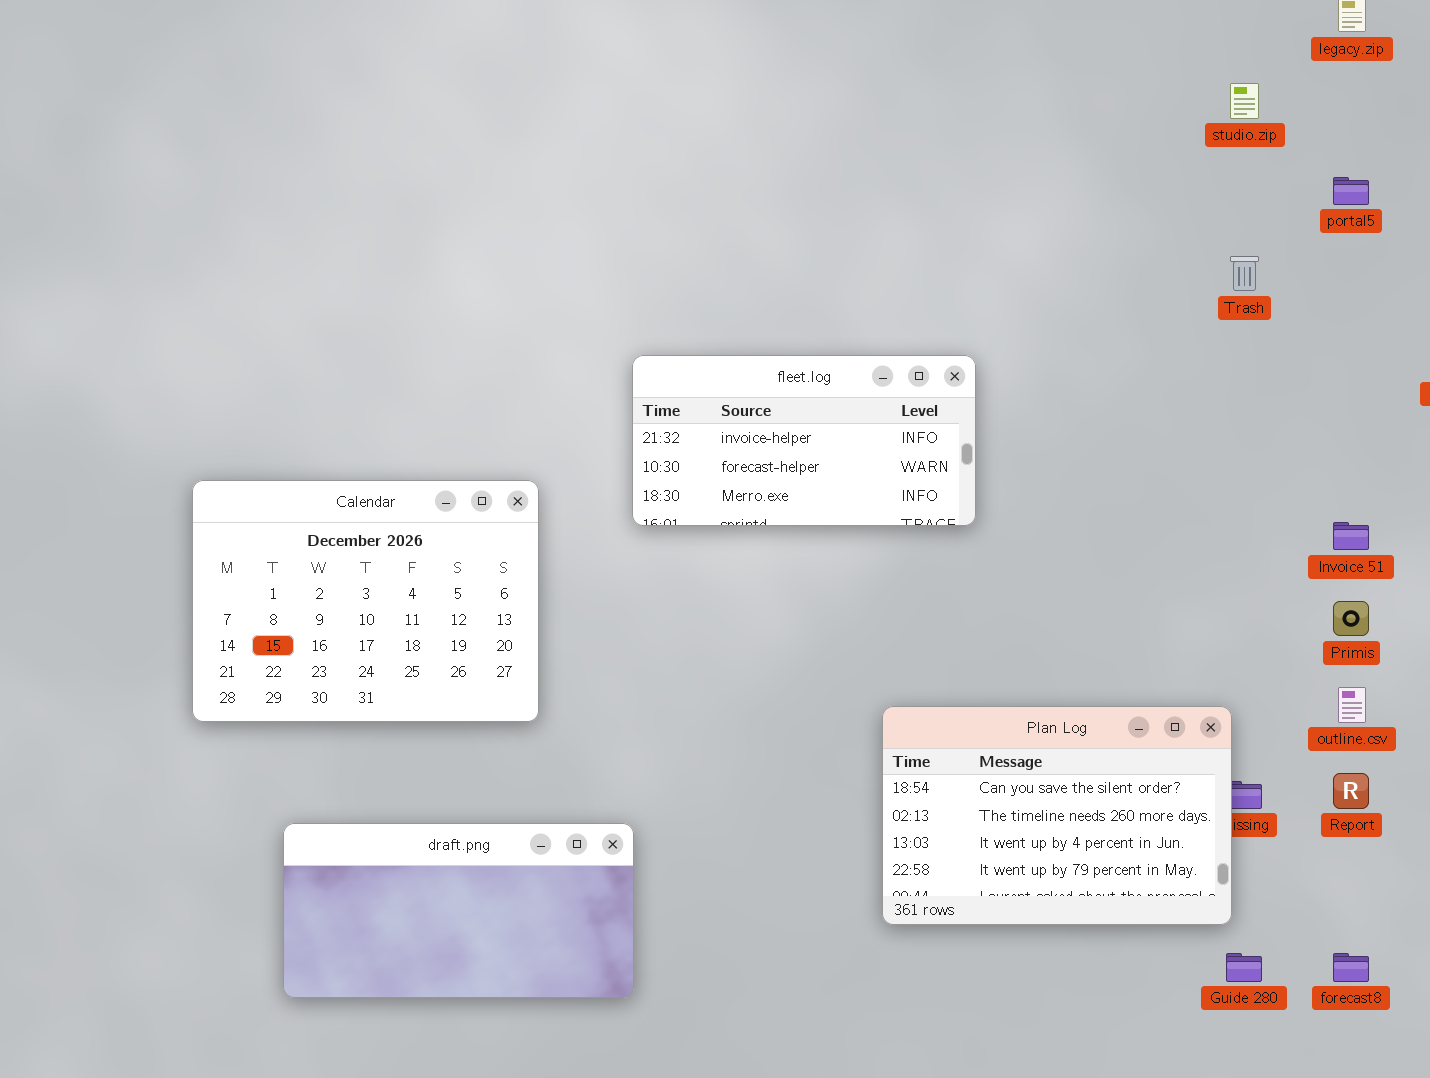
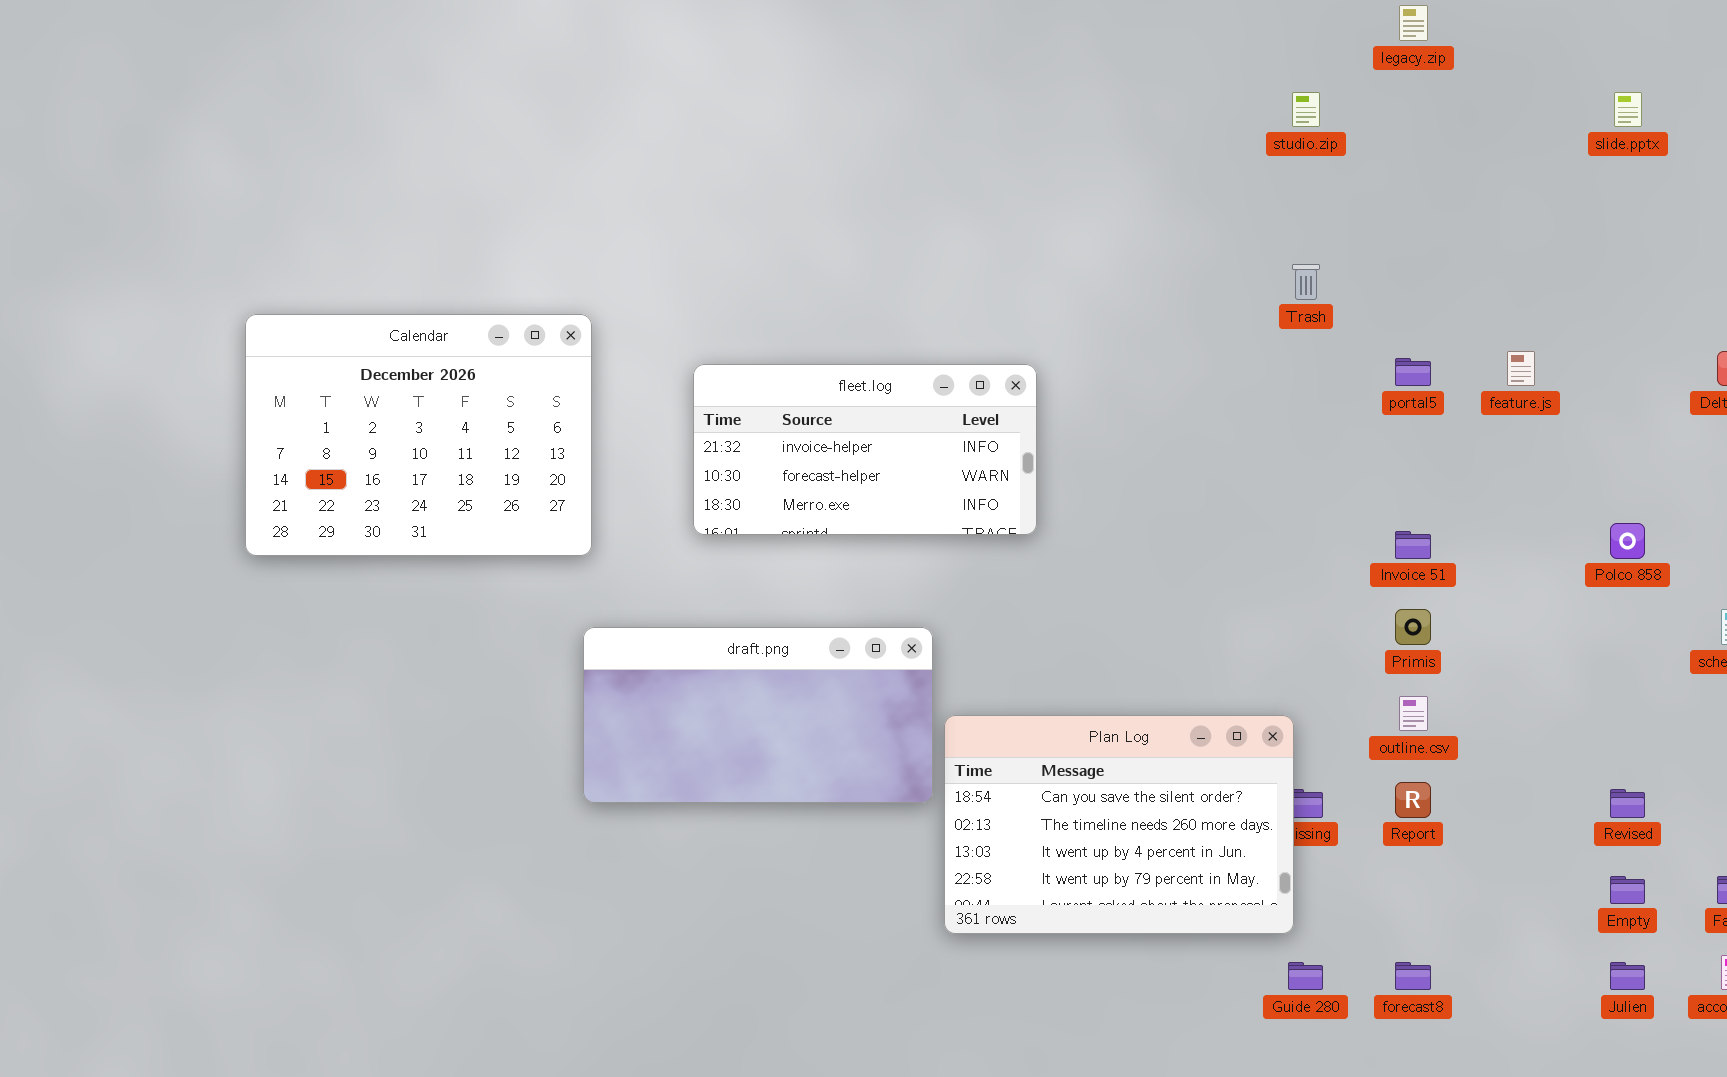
portal5: [1333,177,1369,205] -> [1395,358,1431,386], moved
Calendar: [192,480,539,722] -> [245,314,592,556], moved
draft.png: [283,823,634,998] -> [583,627,933,803], moved

